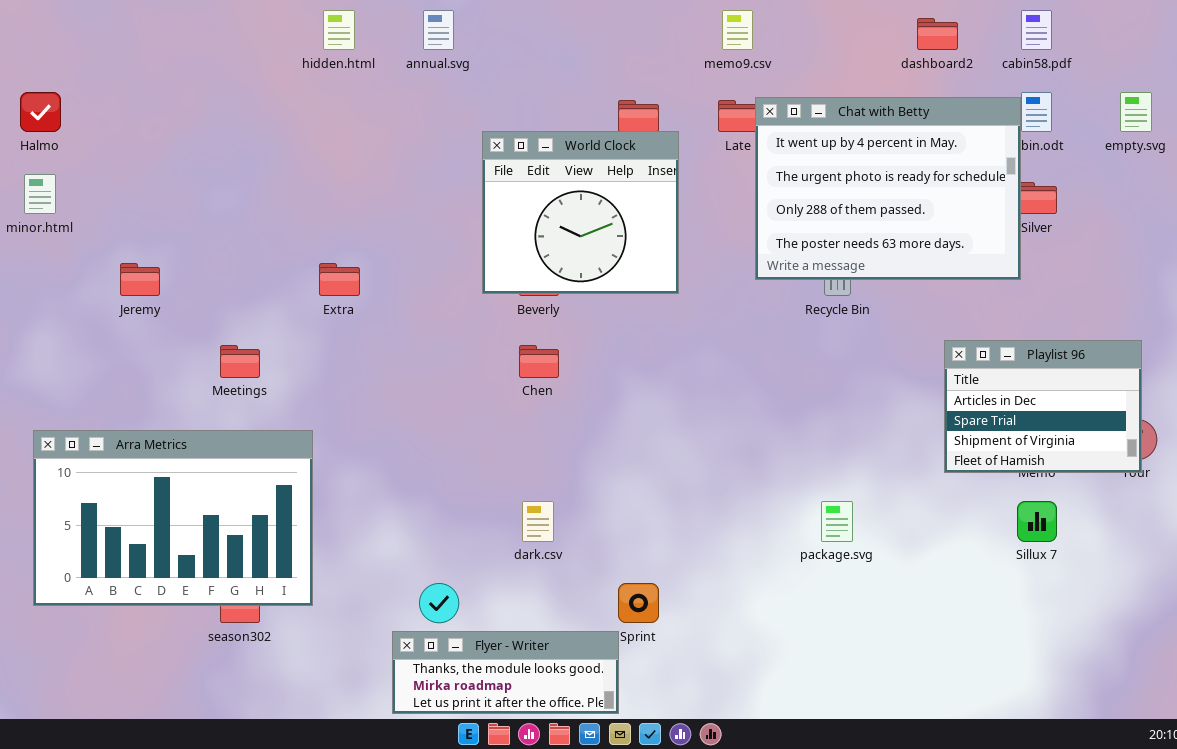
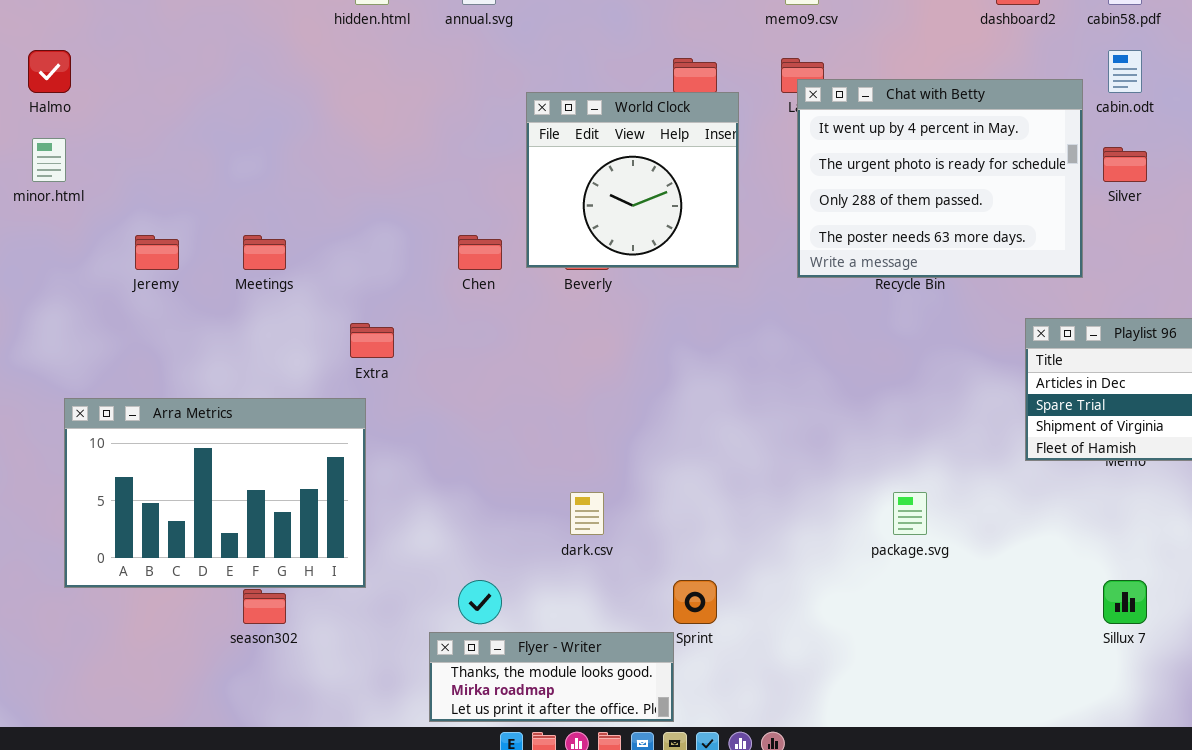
Chat with Betty: [755,97,1021,280] -> [797,79,1083,278], moved
Extra: [319,263,360,296] -> [350,323,394,358], moved
Meetings: [220,345,260,378] -> [243,235,286,270], moved
Chen: [519,345,559,378] -> [458,235,502,270], moved
Arra Metrics: [33,430,313,606] -> [64,398,366,588], moved
Sillux 7: [1017,501,1057,542] -> [1103,580,1147,624], moved

